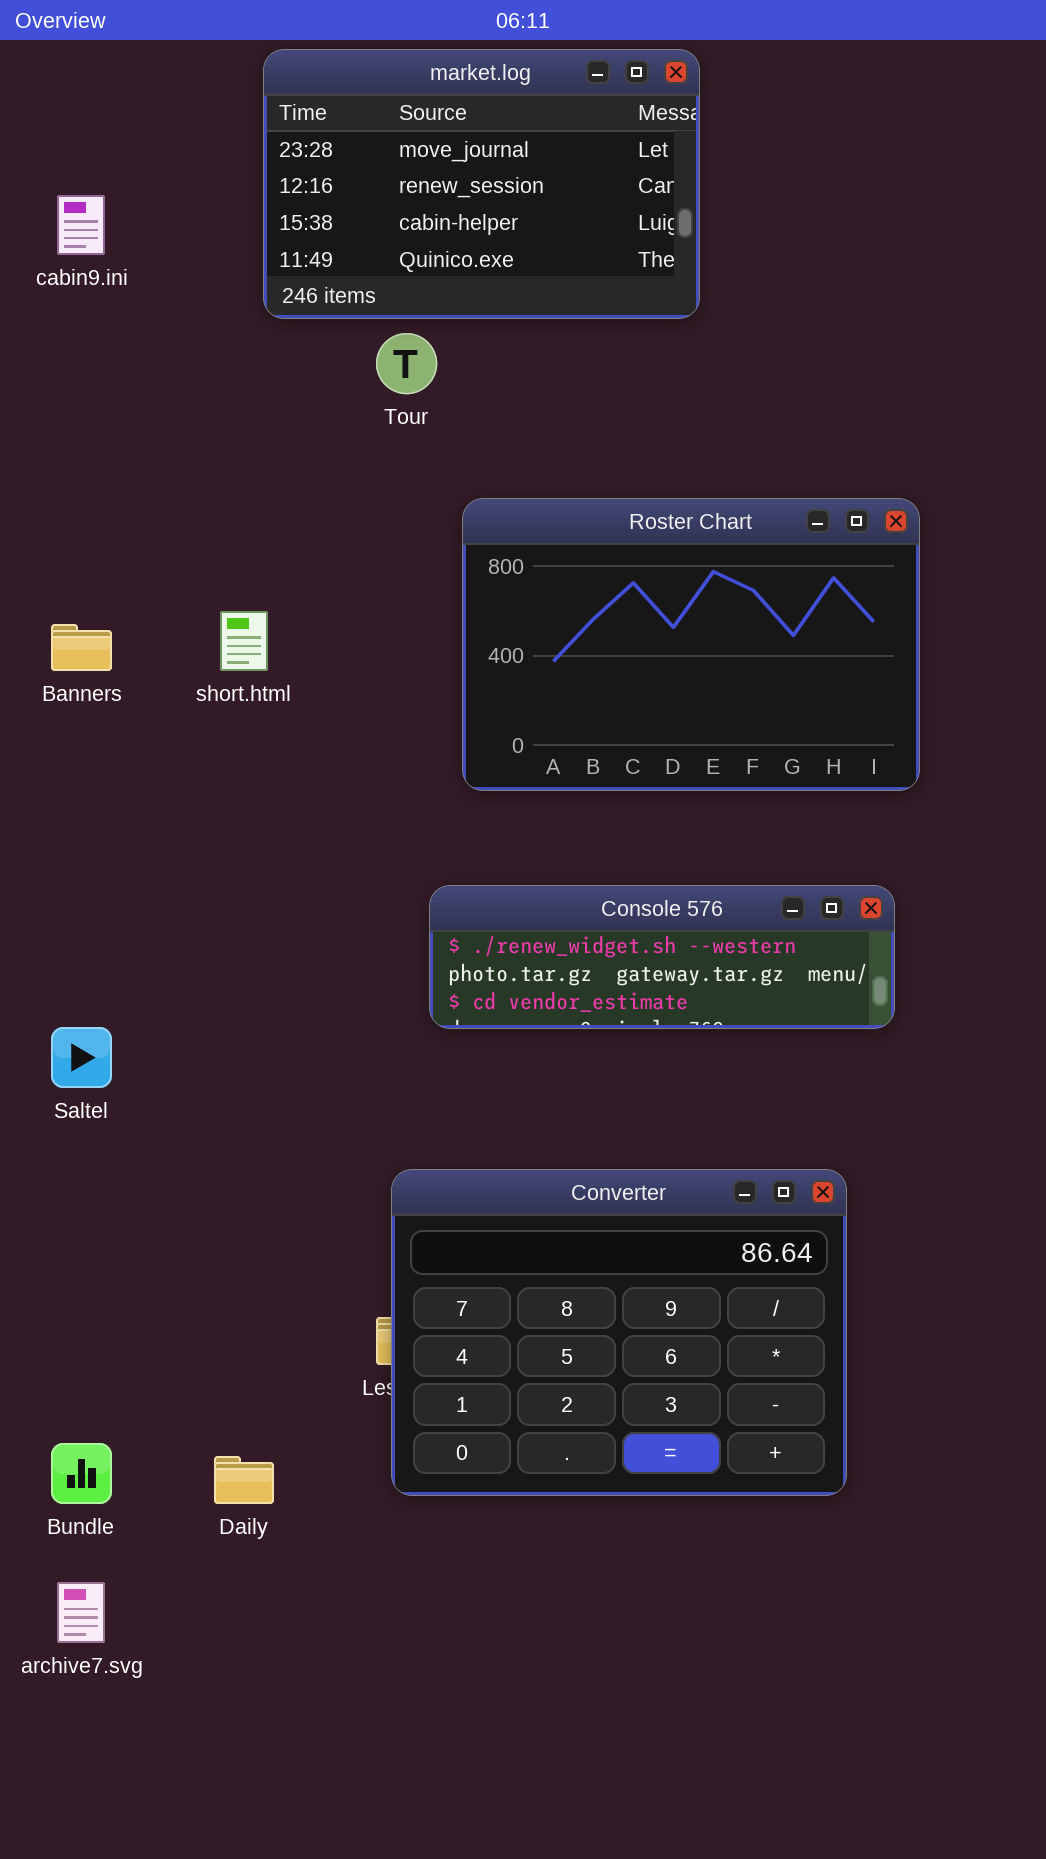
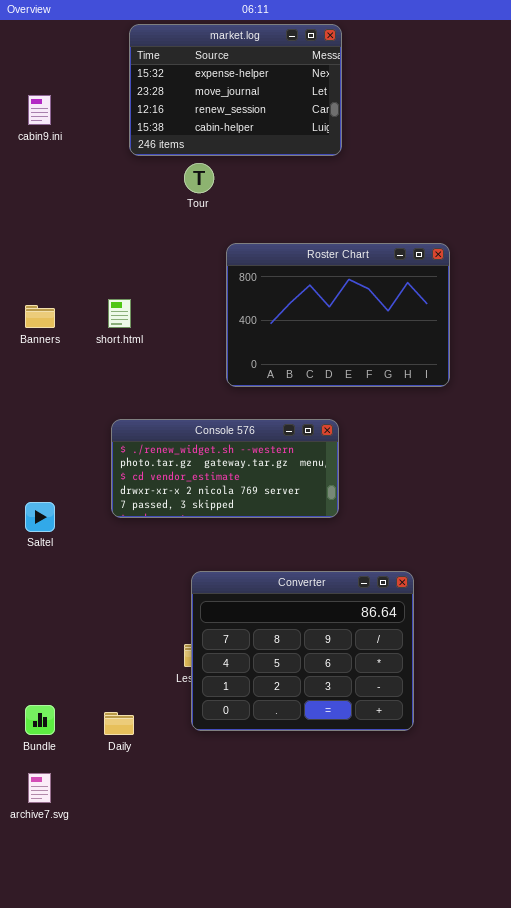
market.log: [263,49,700,319] -> [129,24,342,156], scrolled up 1 row
Console 576: [429,885,895,1029] -> [111,419,339,518], moved, resized

